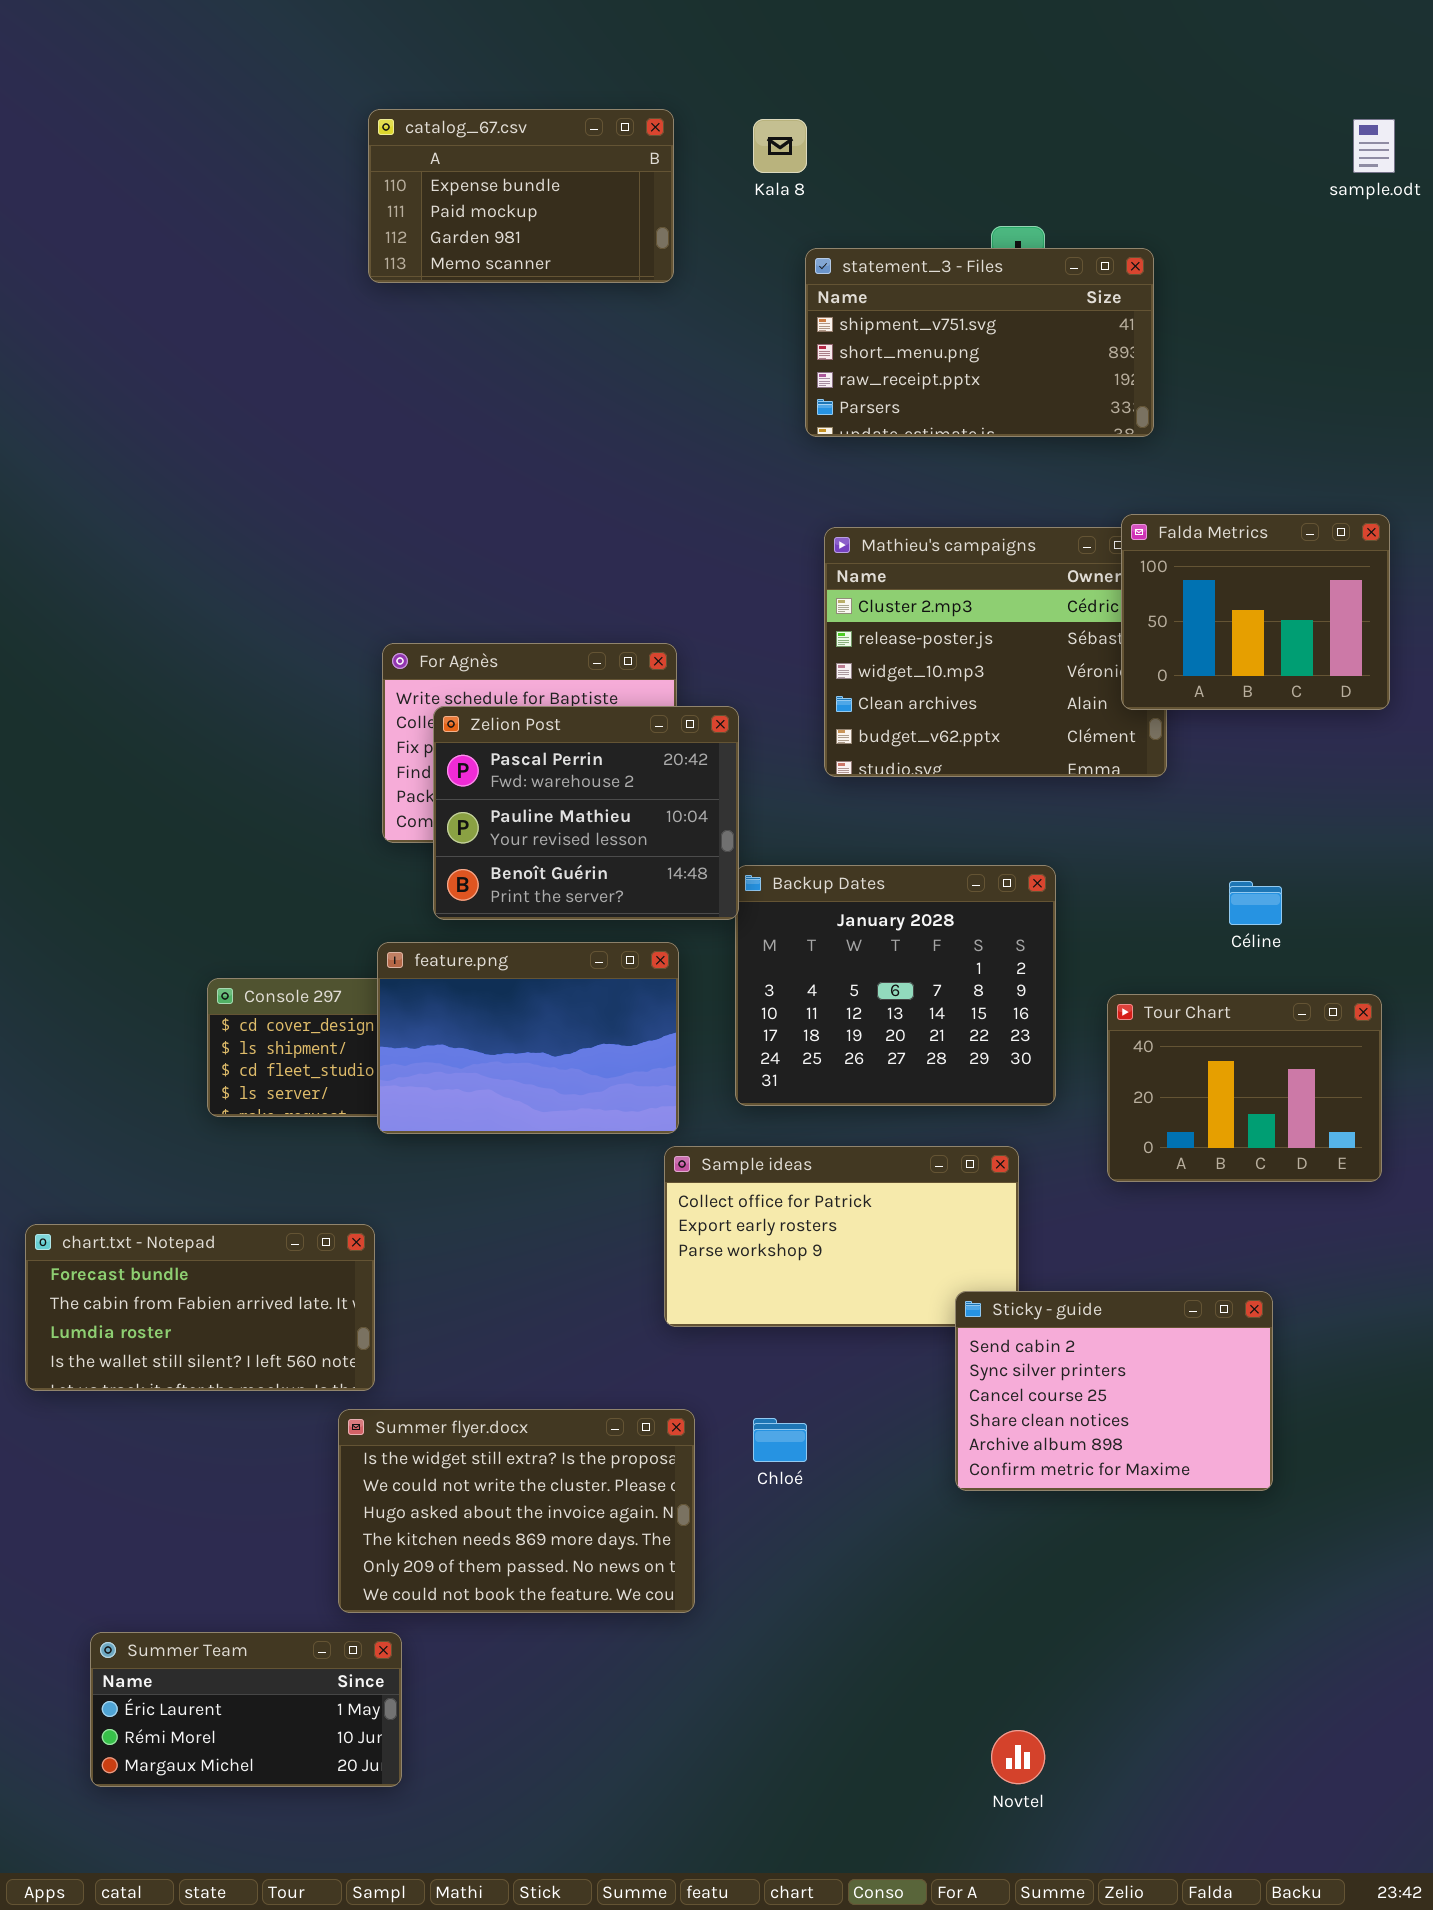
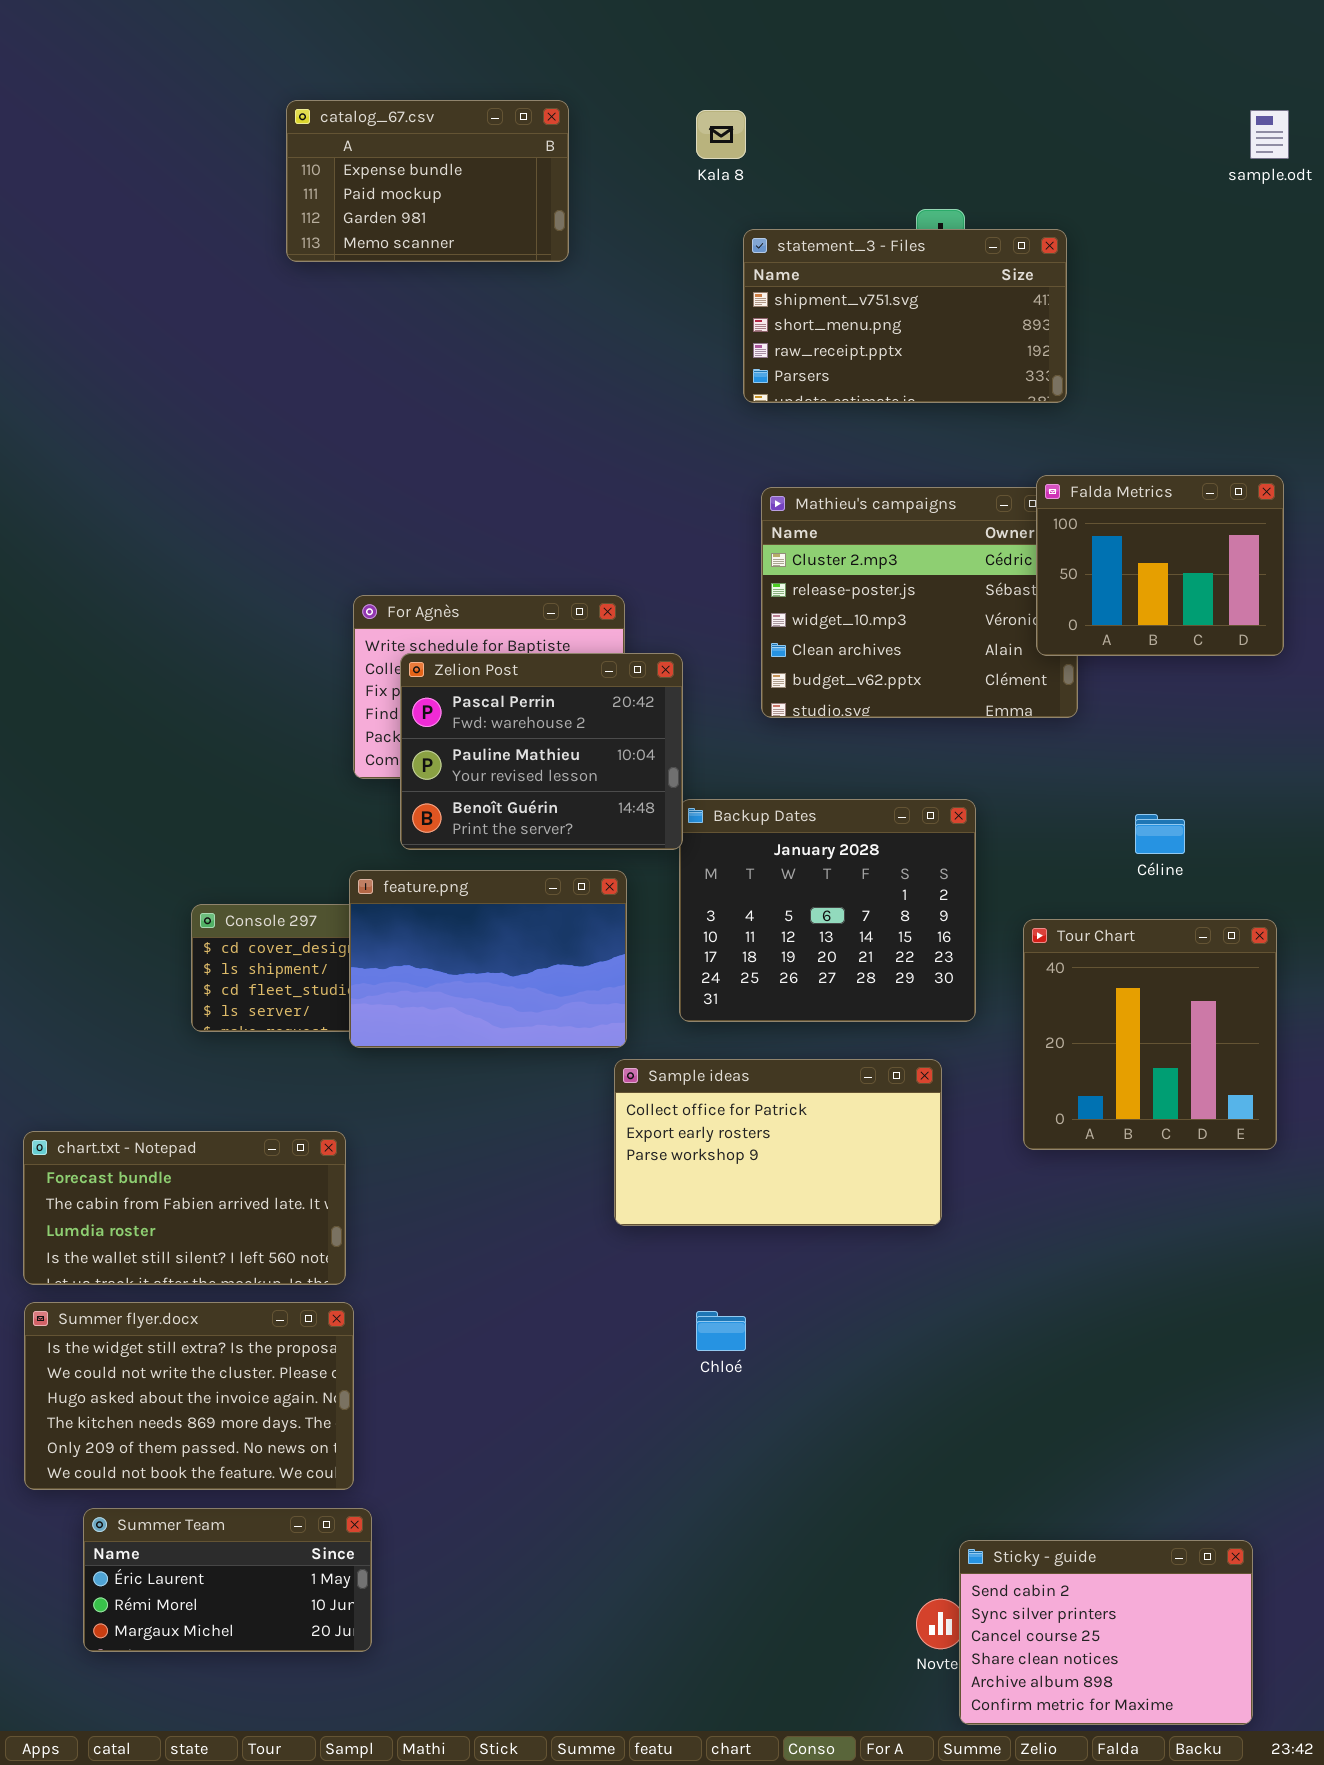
catalog_67.csv: [368,109,674,283] -> [286,100,569,262], moved
Tour Chart: [1107,994,1382,1182] -> [1023,919,1277,1150], resized
Sticky - guide: [955,1291,1273,1491] -> [959,1540,1253,1725], moved
Summer flyer.docx: [338,1409,695,1613] -> [24,1302,354,1490], moved

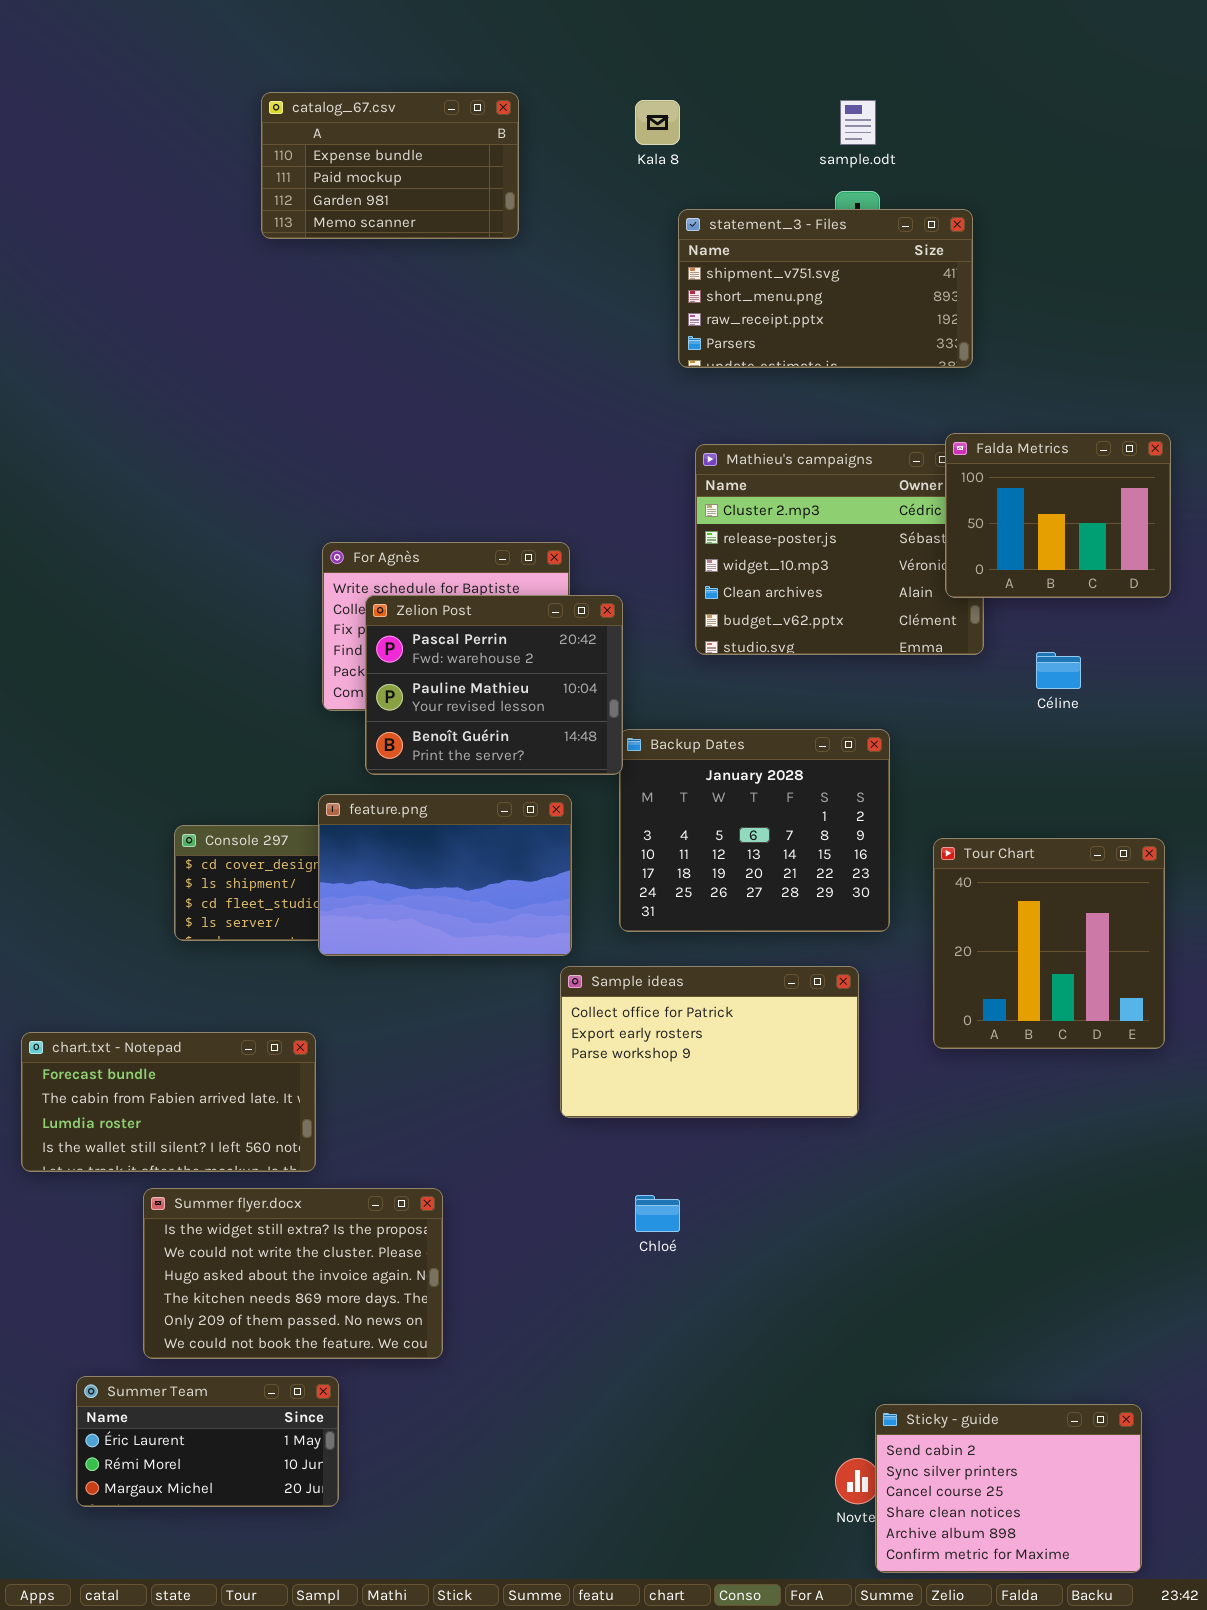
sample.odt: [1250,110,1289,159] -> [840,100,876,145], moved
Céline: [1135,814,1185,854] -> [1036,652,1081,689], moved
Summer flyer.docx: [24,1302,354,1490] -> [143,1188,443,1359], moved

